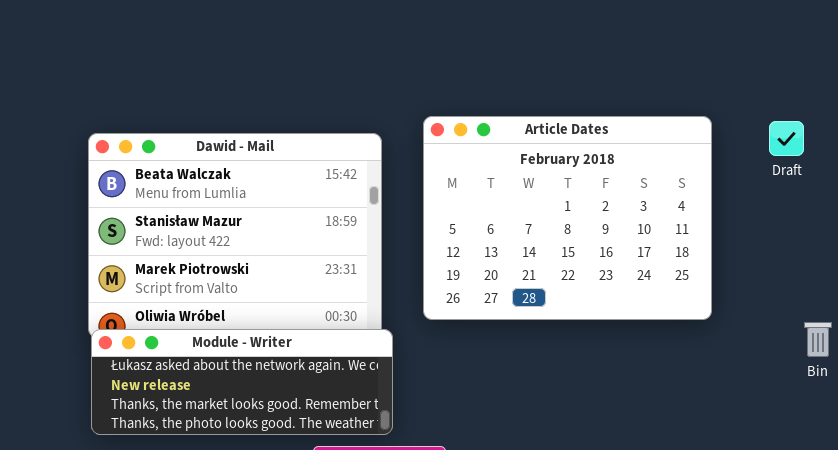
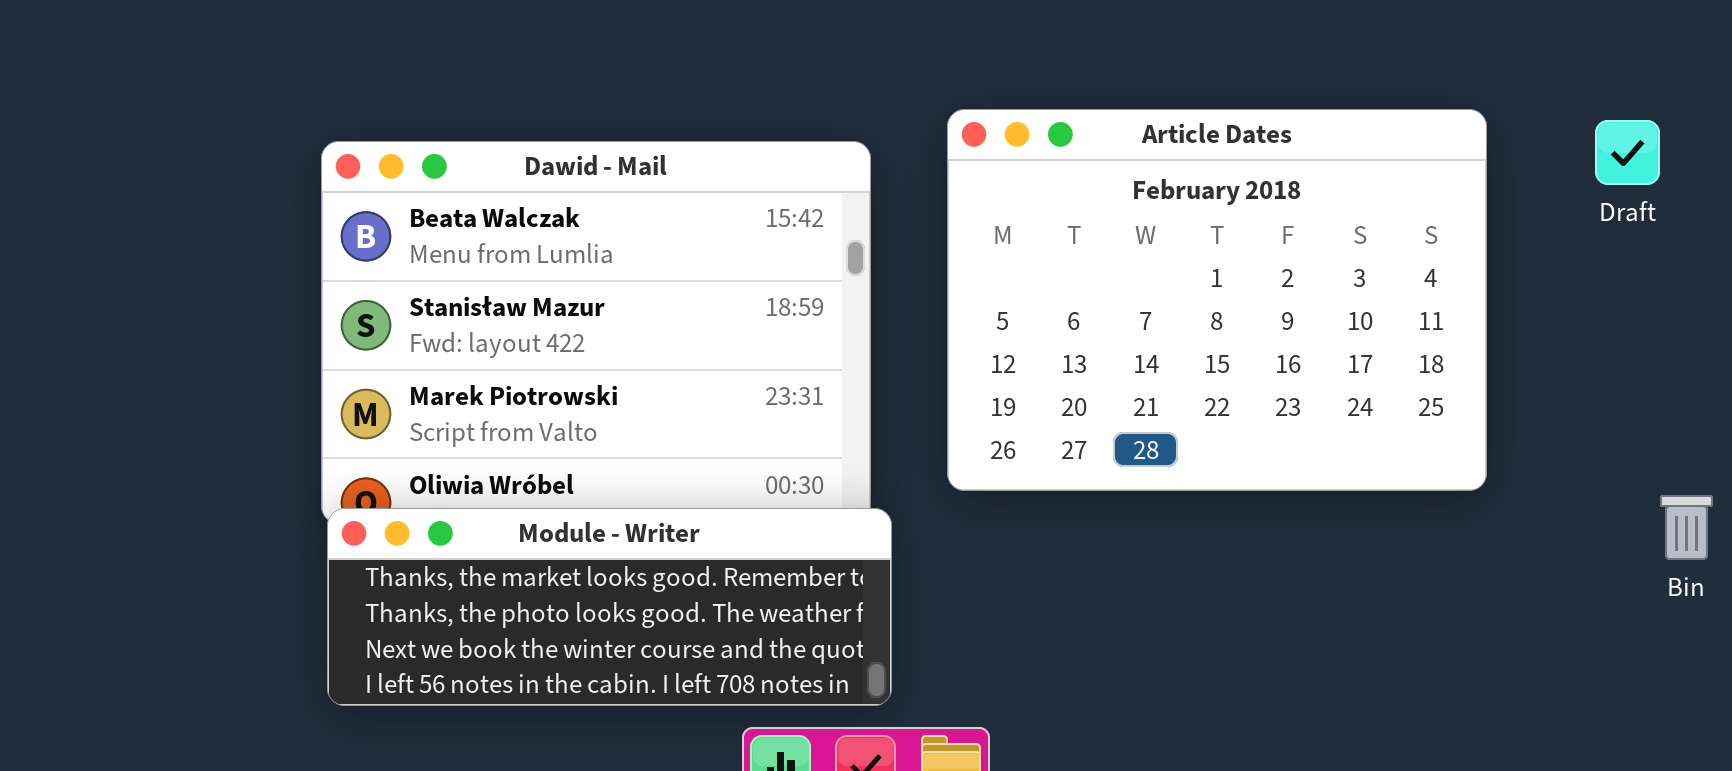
Module - Writer: [91,329,393,435] -> [327,508,892,706], scrolled down 2 rows

